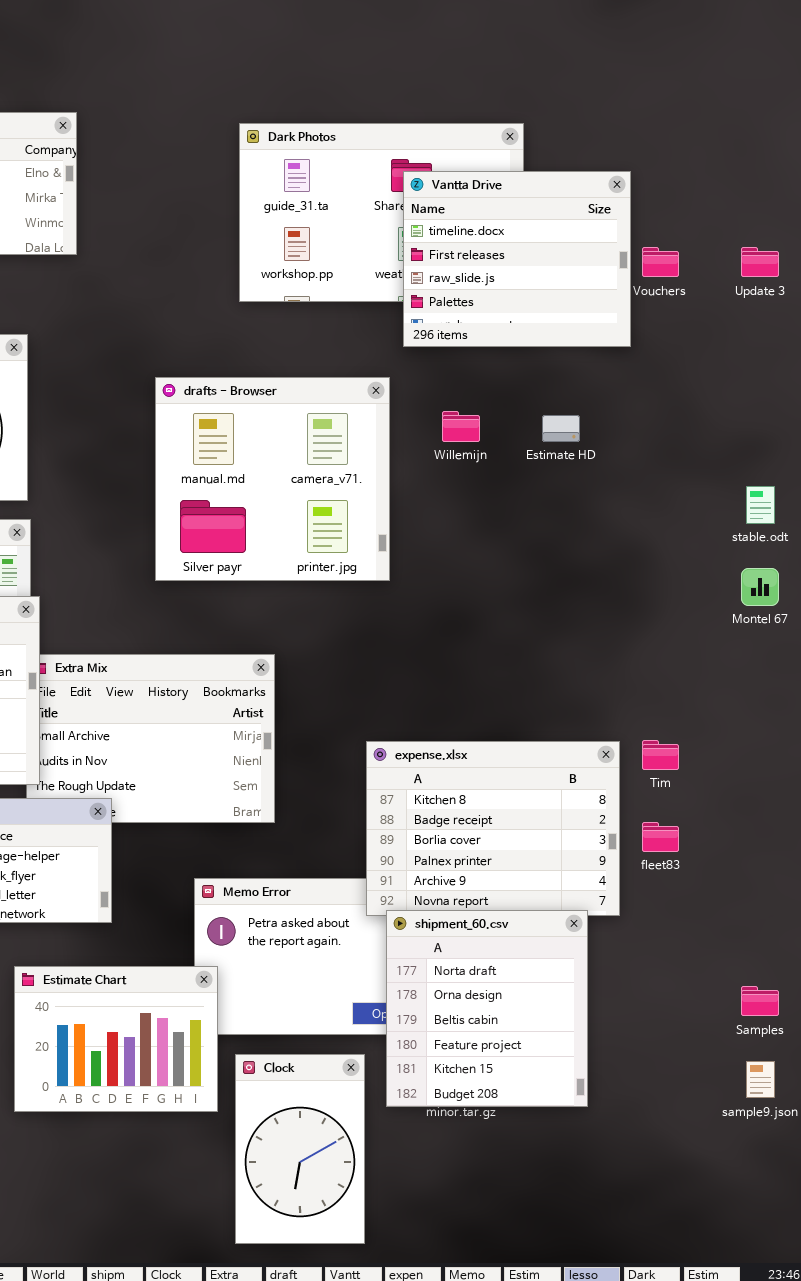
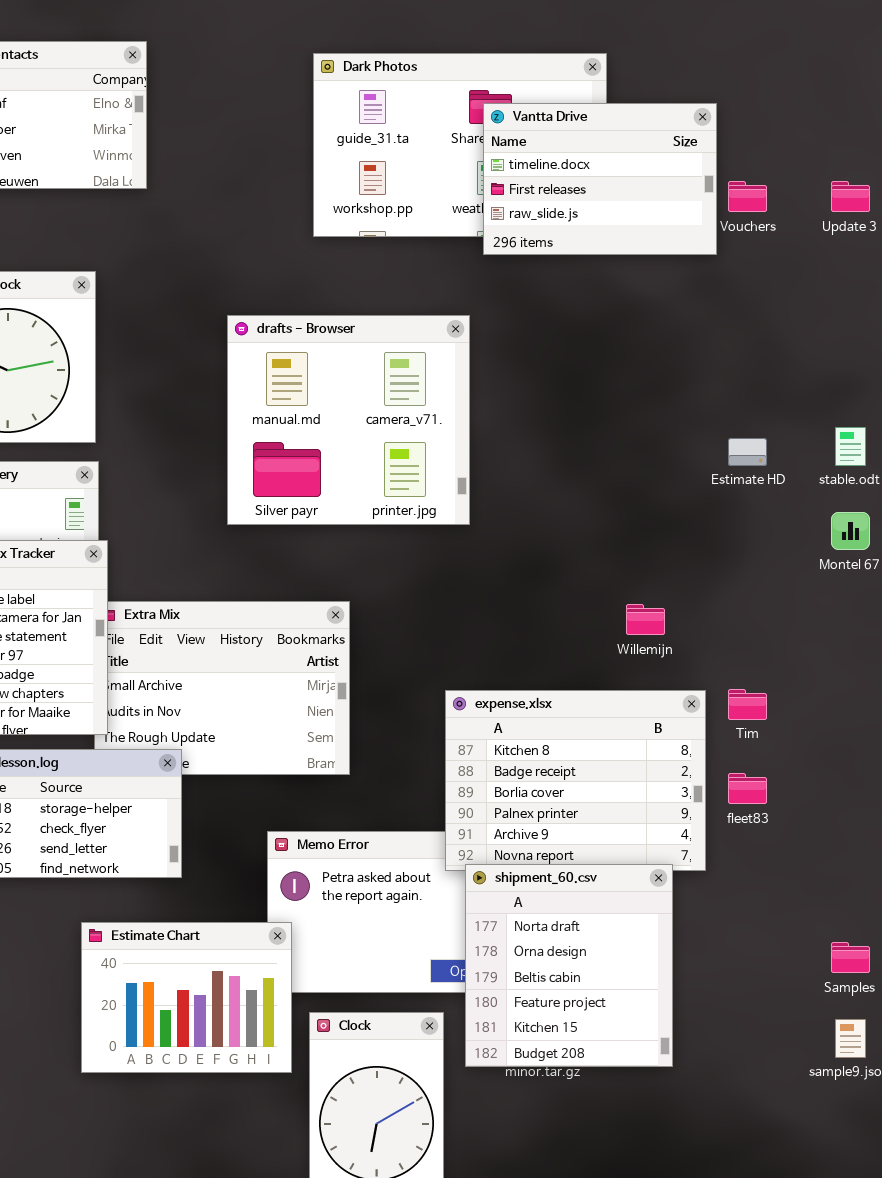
Vantta Drive: [403,171,631,347] -> [483,103,717,255], resized
Willemijn: [442,411,480,442] -> [626,604,665,635], moved
Estimate HD: [542,415,580,442] -> [728,438,767,466], moved

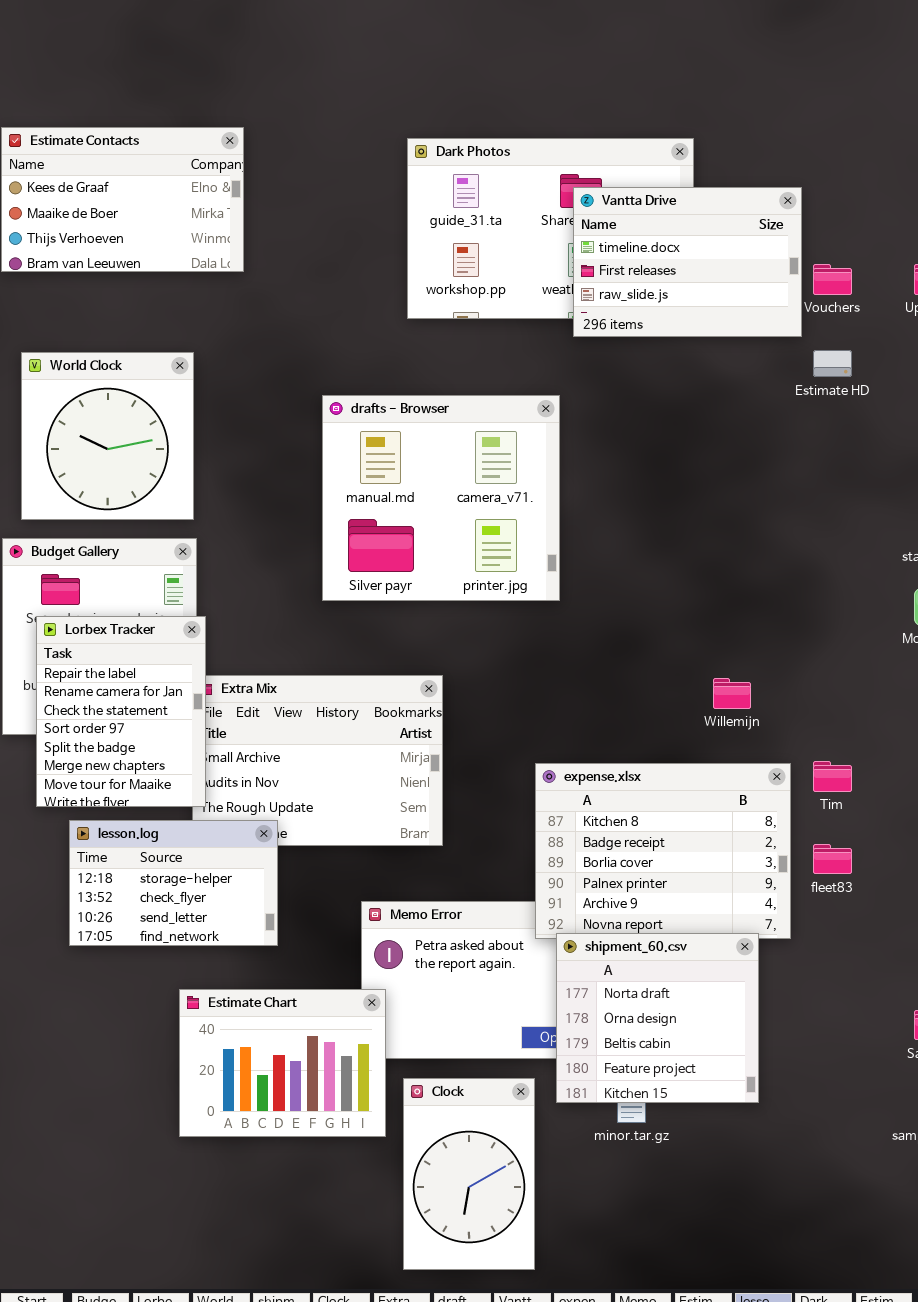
Estimate HD: [728,438,767,466] -> [813,350,852,377], moved
shipment_60.csv: [465,864,673,1067] -> [556,933,759,1103], resized

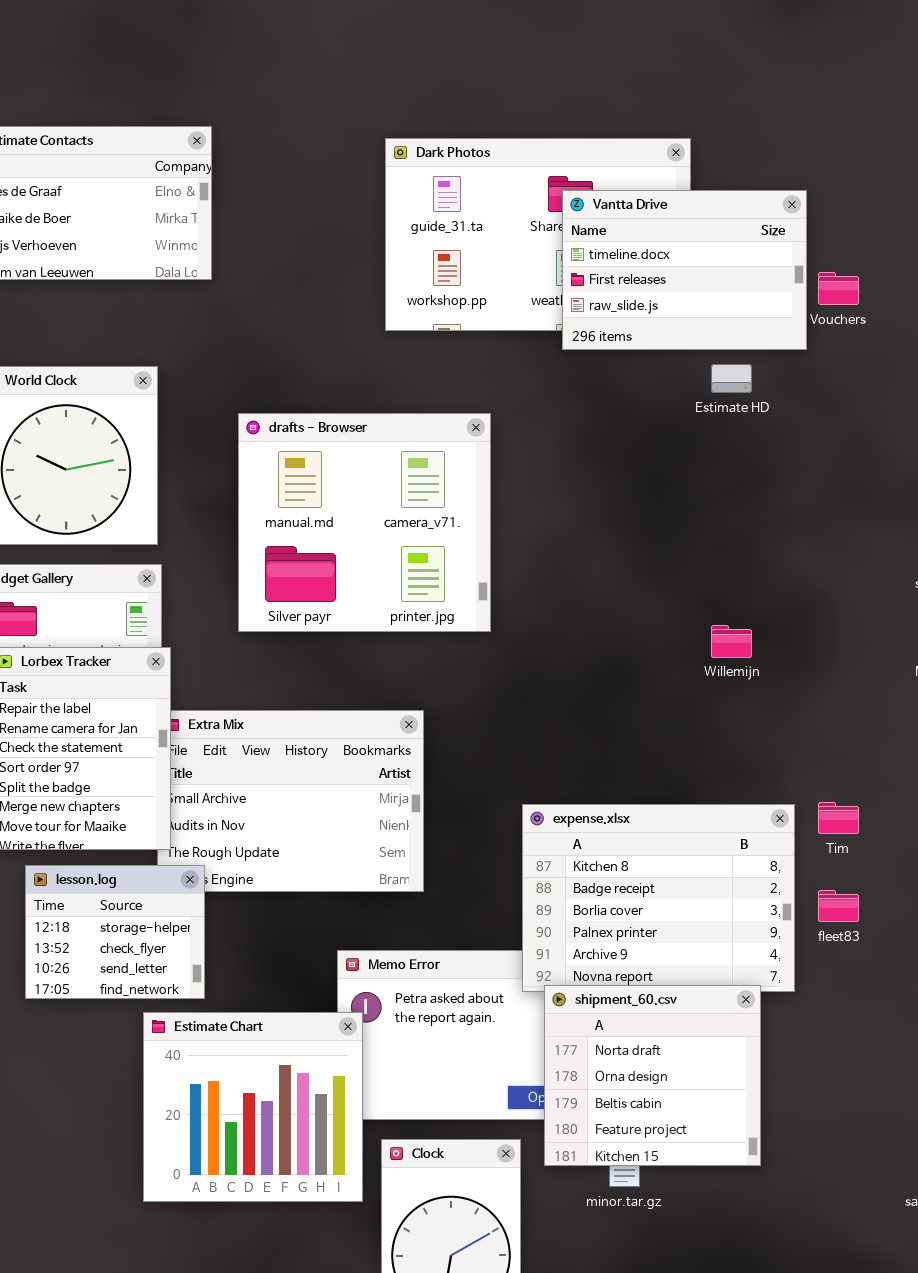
Estimate HD: [813,350,852,377] -> [711,364,752,393], moved
drafts - Browser: [322,395,560,601] -> [238,413,491,632], moved
Willemijn: [713,678,751,709] -> [711,625,752,658], moved
lesson.log: [69,820,278,946] -> [25,865,205,999], resized
Estimate Chart: [179,989,386,1137] -> [143,1012,363,1202], resized

